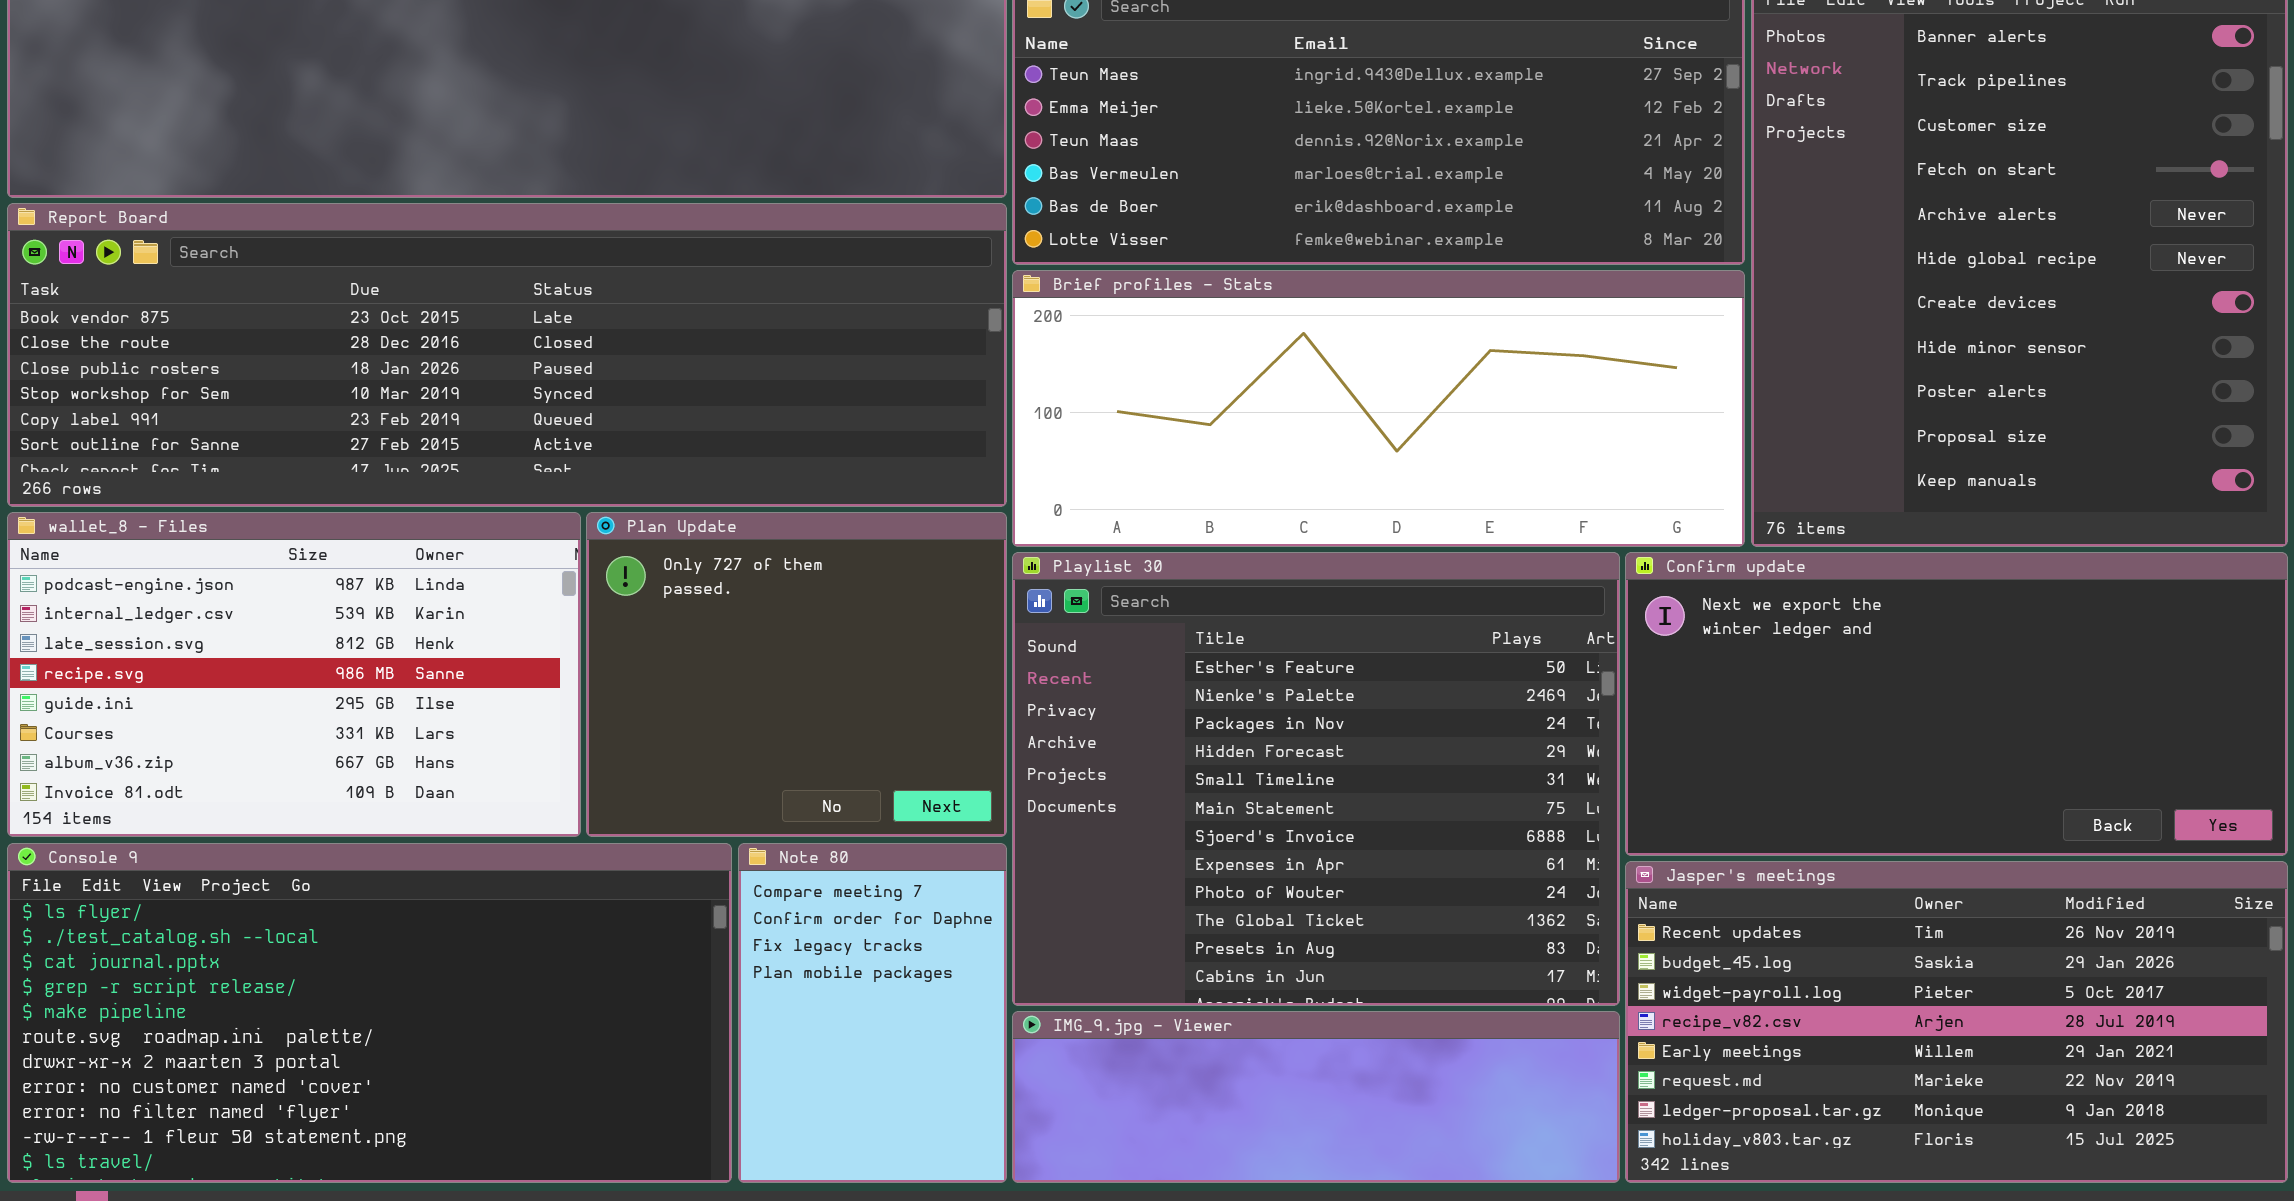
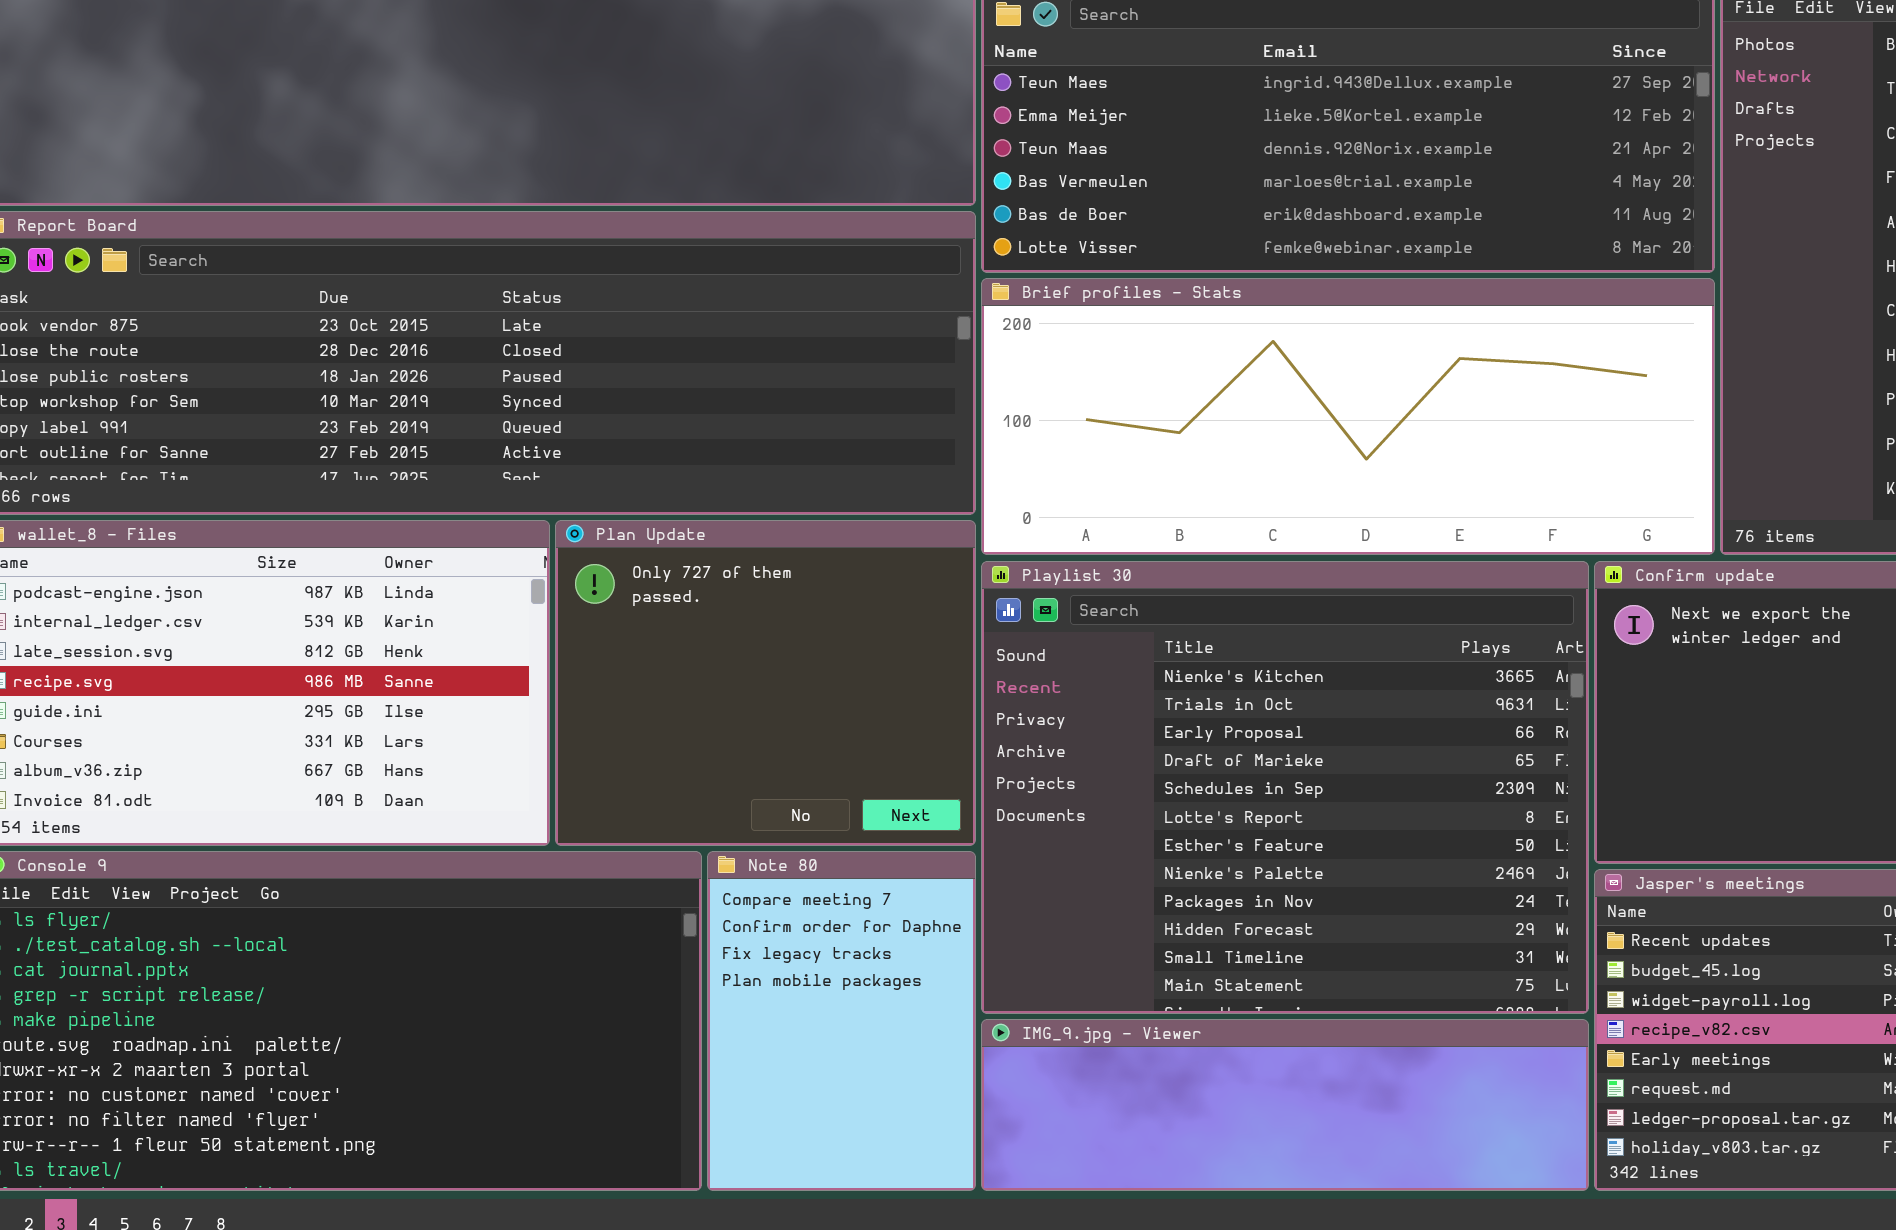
Playlist 30: [1012,552,1620,1006] -> [981,561,1589,1014], scrolled up 6 rows

